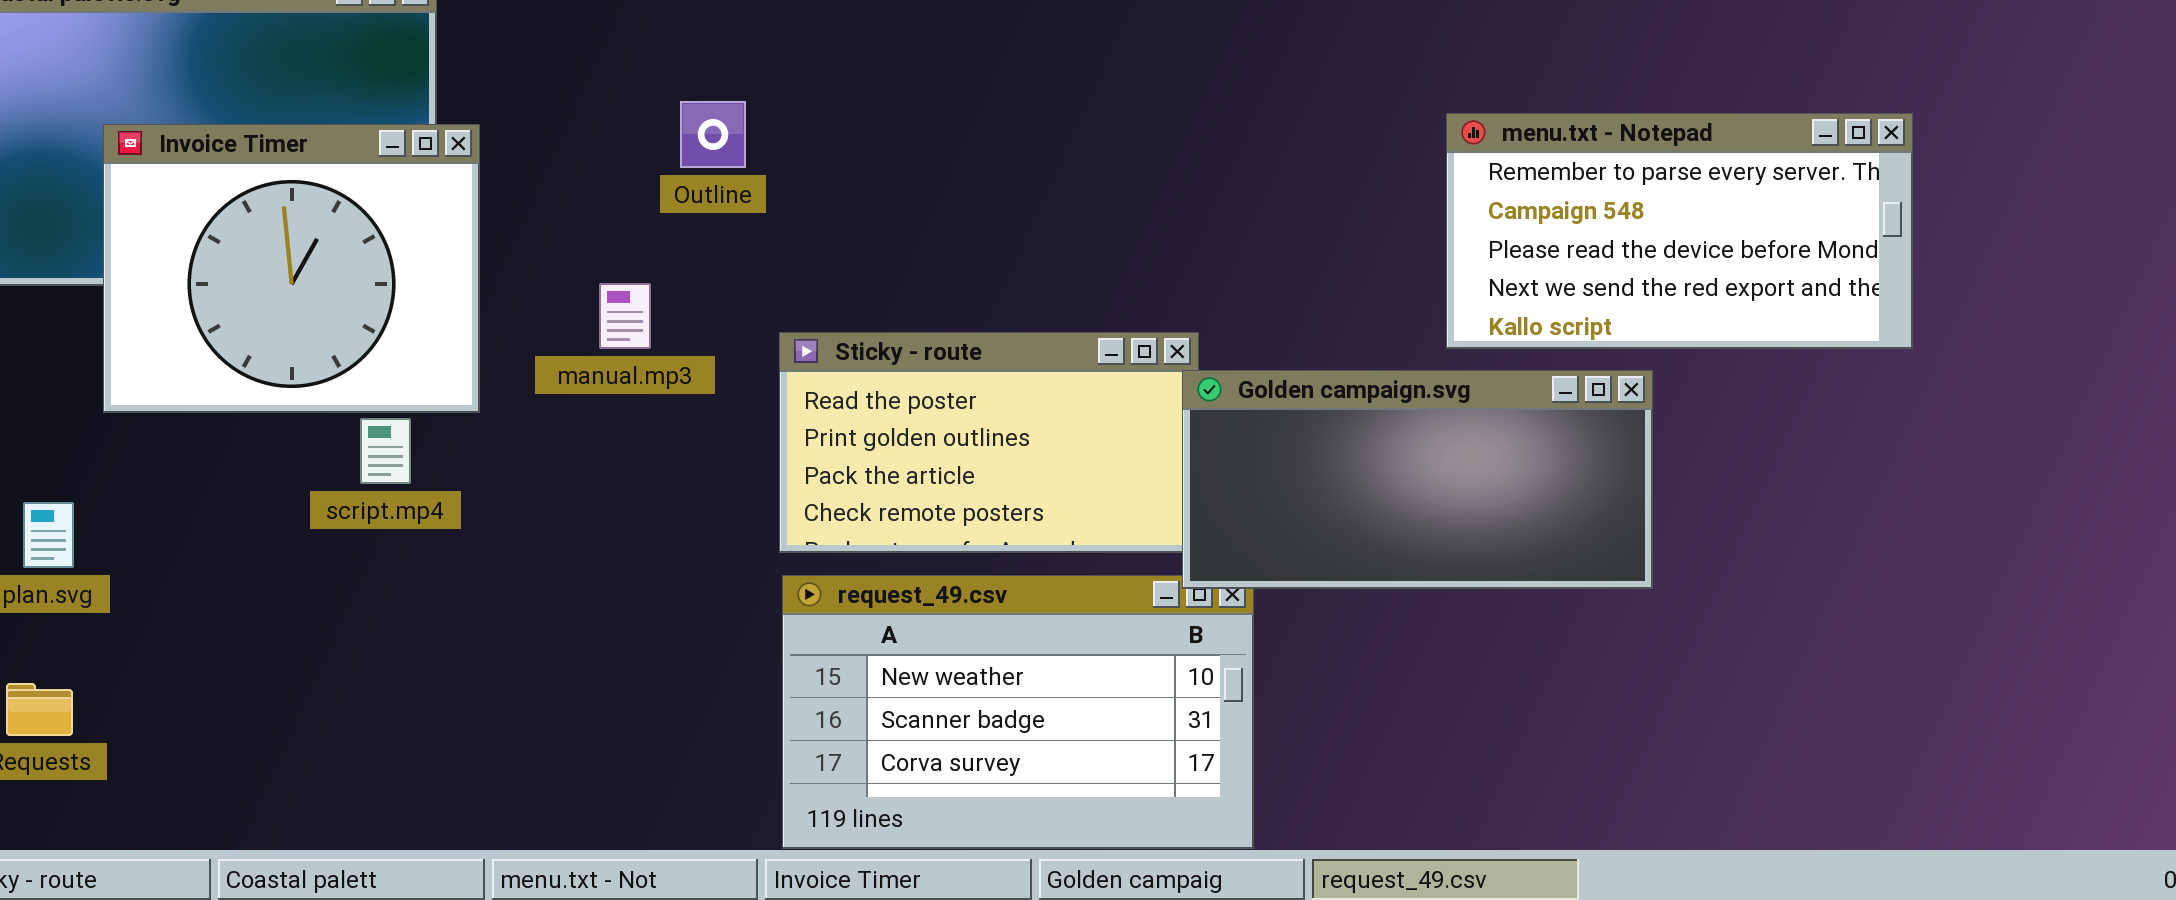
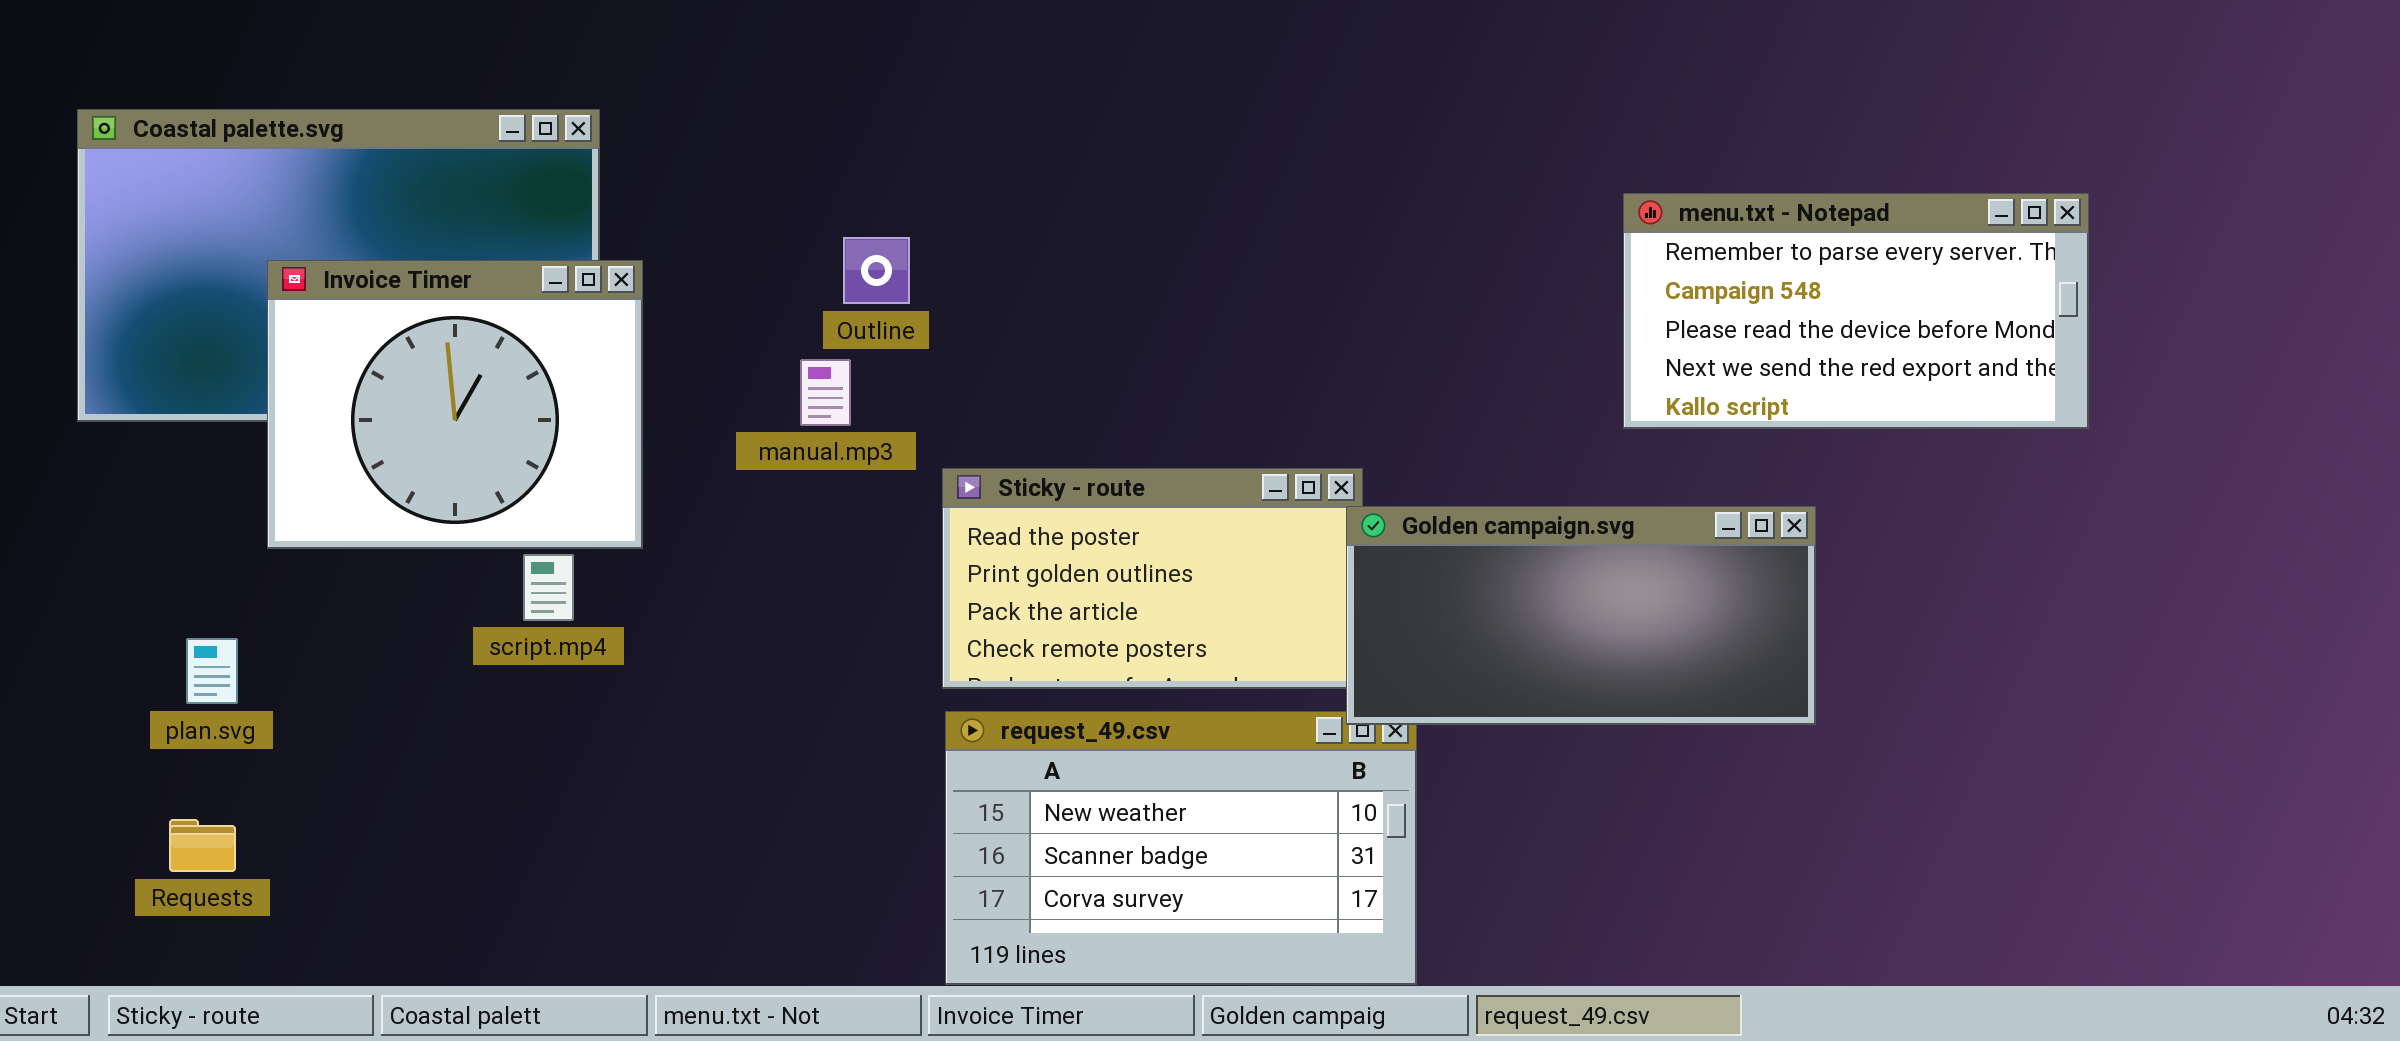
menu.txt - Notepad: [1446,113,1913,349] -> [1623,193,2089,429], moved
manual.mp3: [599,283,651,349] -> [800,359,851,426], moved

